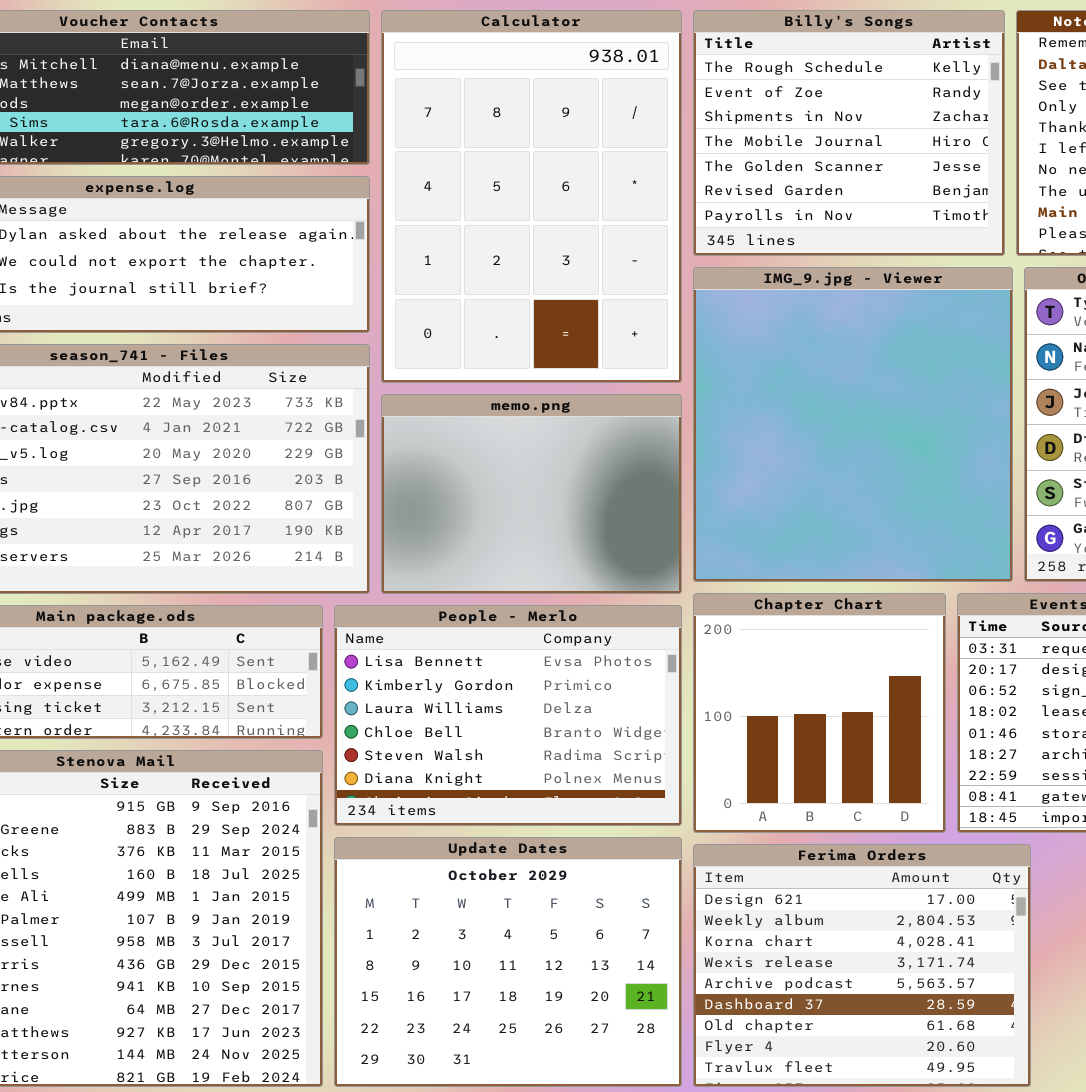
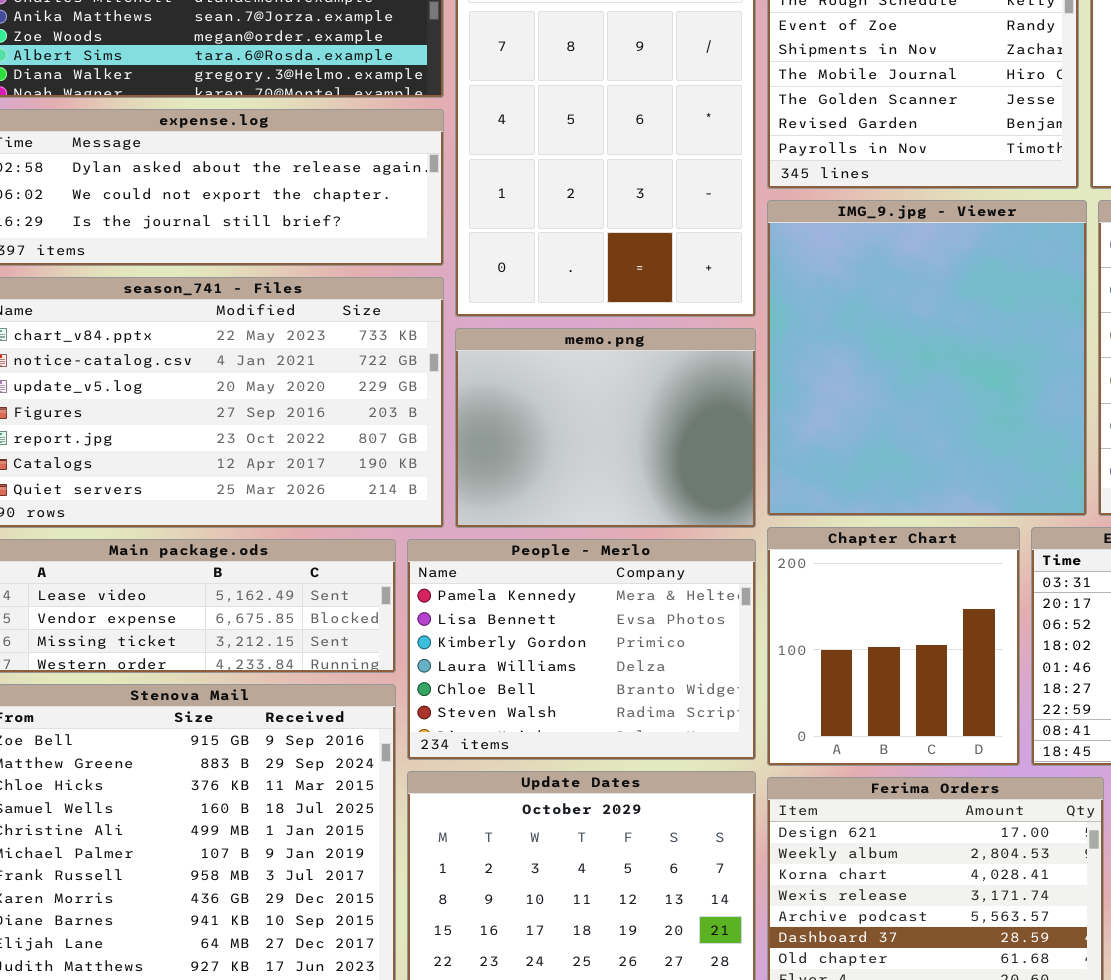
People - Merlo: [334,605,682,826] -> [407,539,756,760], scrolled up 1 row

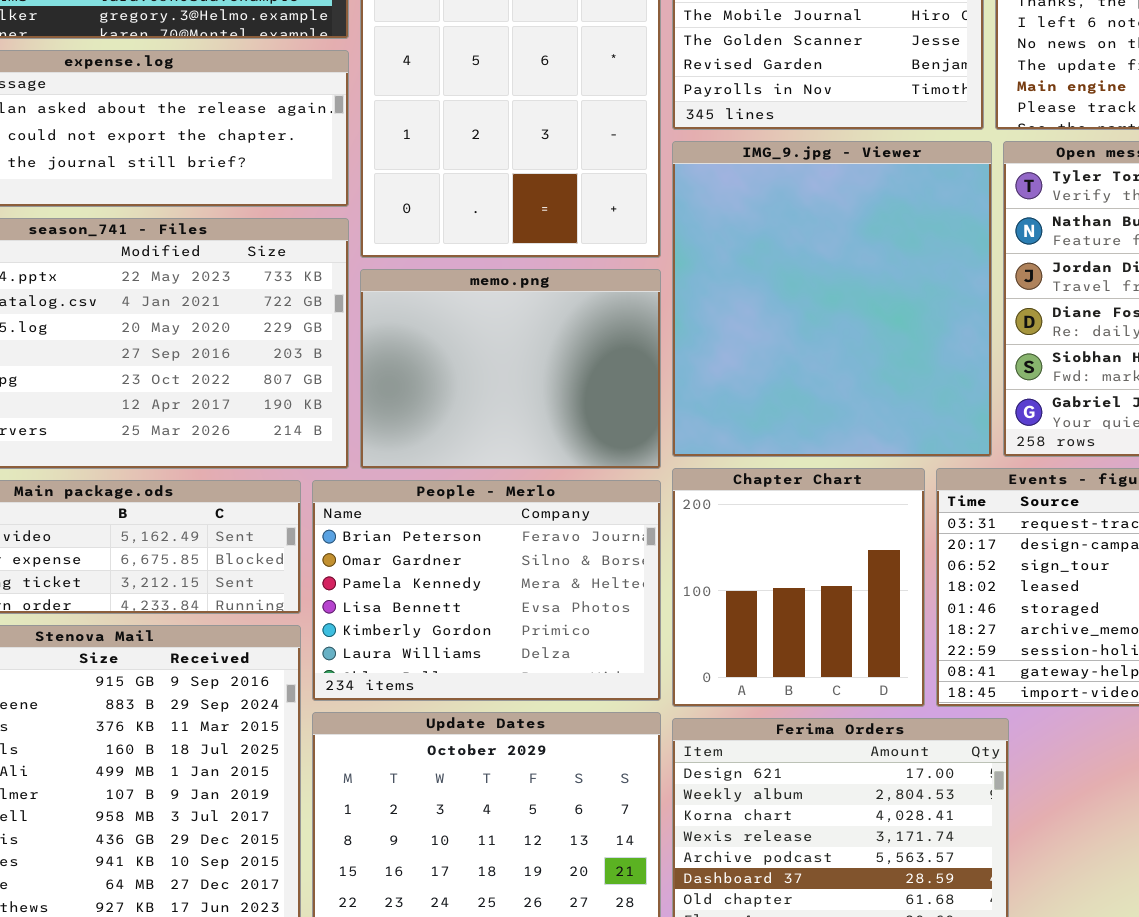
People - Merlo: [407,539,756,760] -> [312,480,661,701], scrolled up 2 rows

